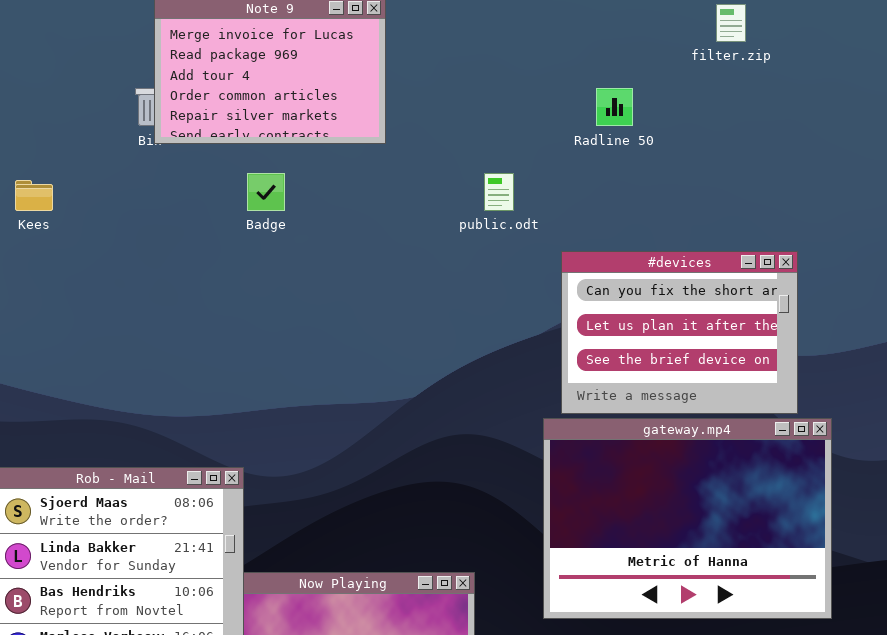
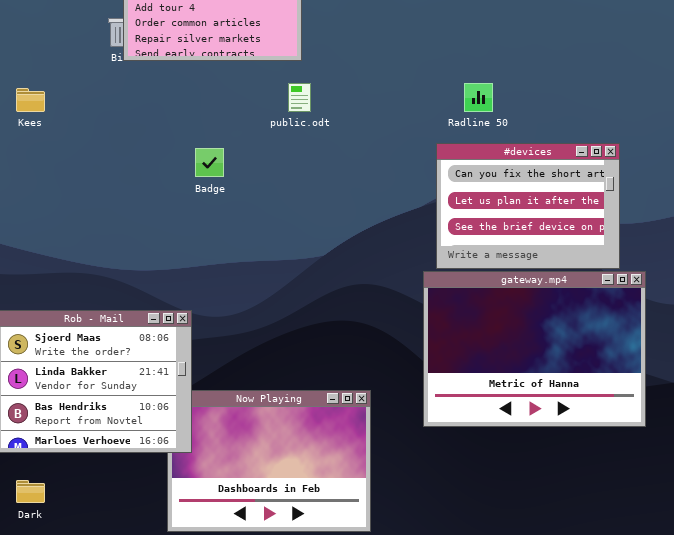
Radline 50: [596,88,633,126] -> [464,83,493,112], moved
Badge: [247,173,285,211] -> [195,148,224,177], moved
public.odt: [484,173,514,211] -> [288,83,311,112], moved

